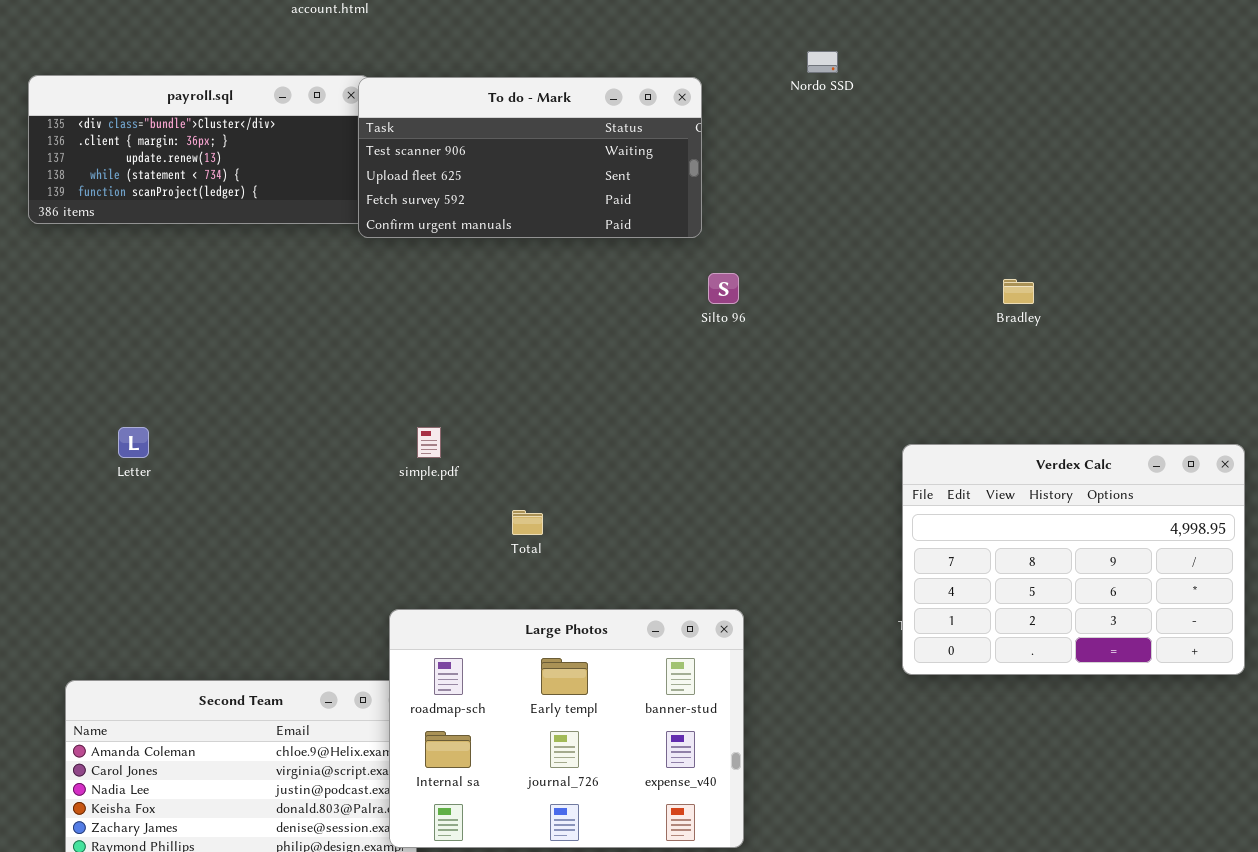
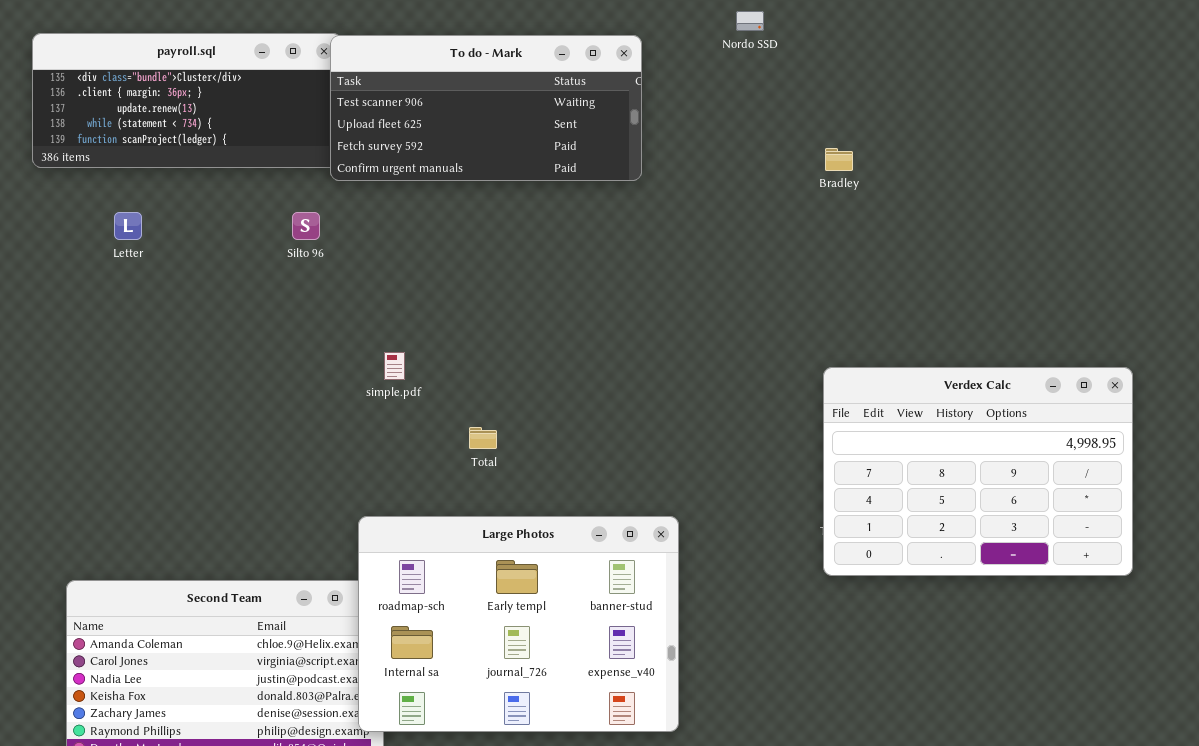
Silto 96: [708,273,739,304] -> [292,212,320,240], moved
Bradley: [1003,279,1034,304] -> [825,148,853,171], moved
Letter: [118,427,149,458] -> [114,212,142,240], moved

